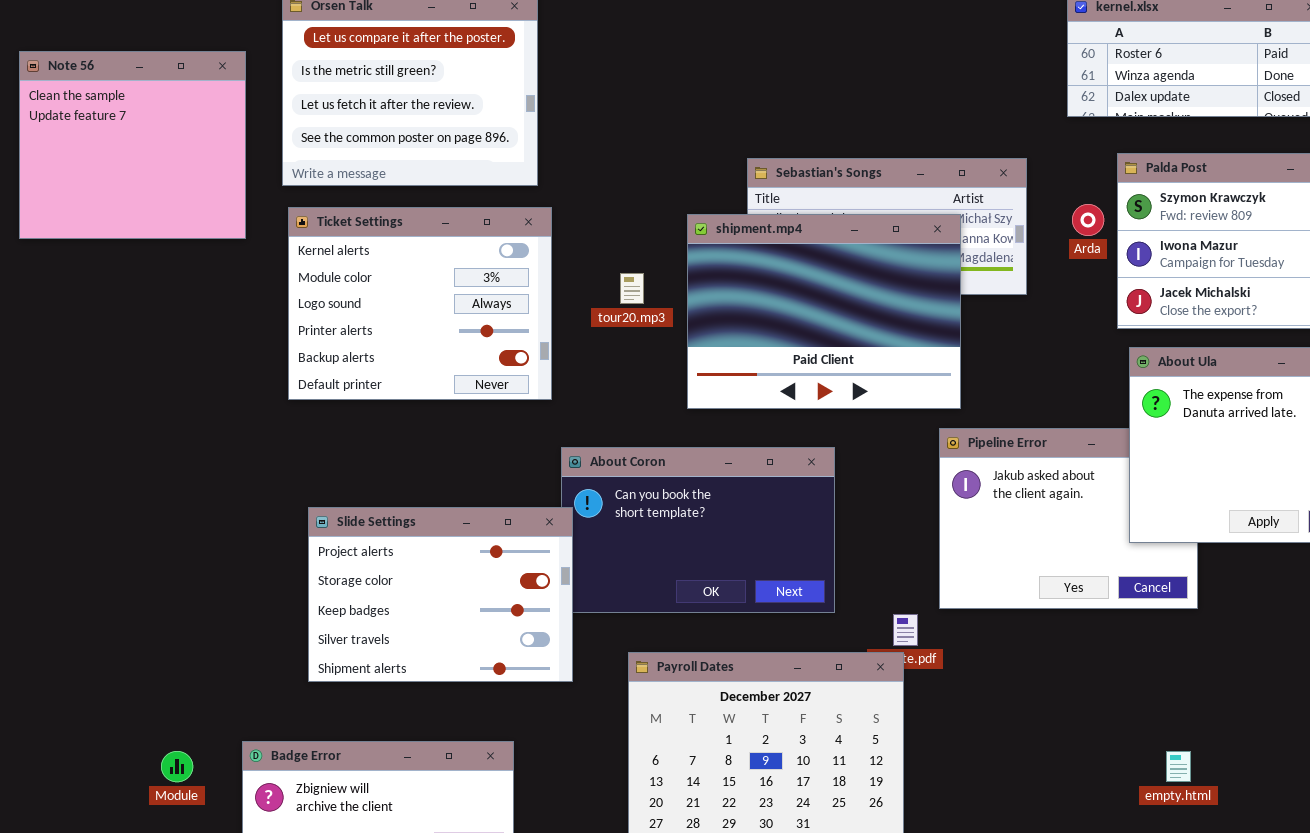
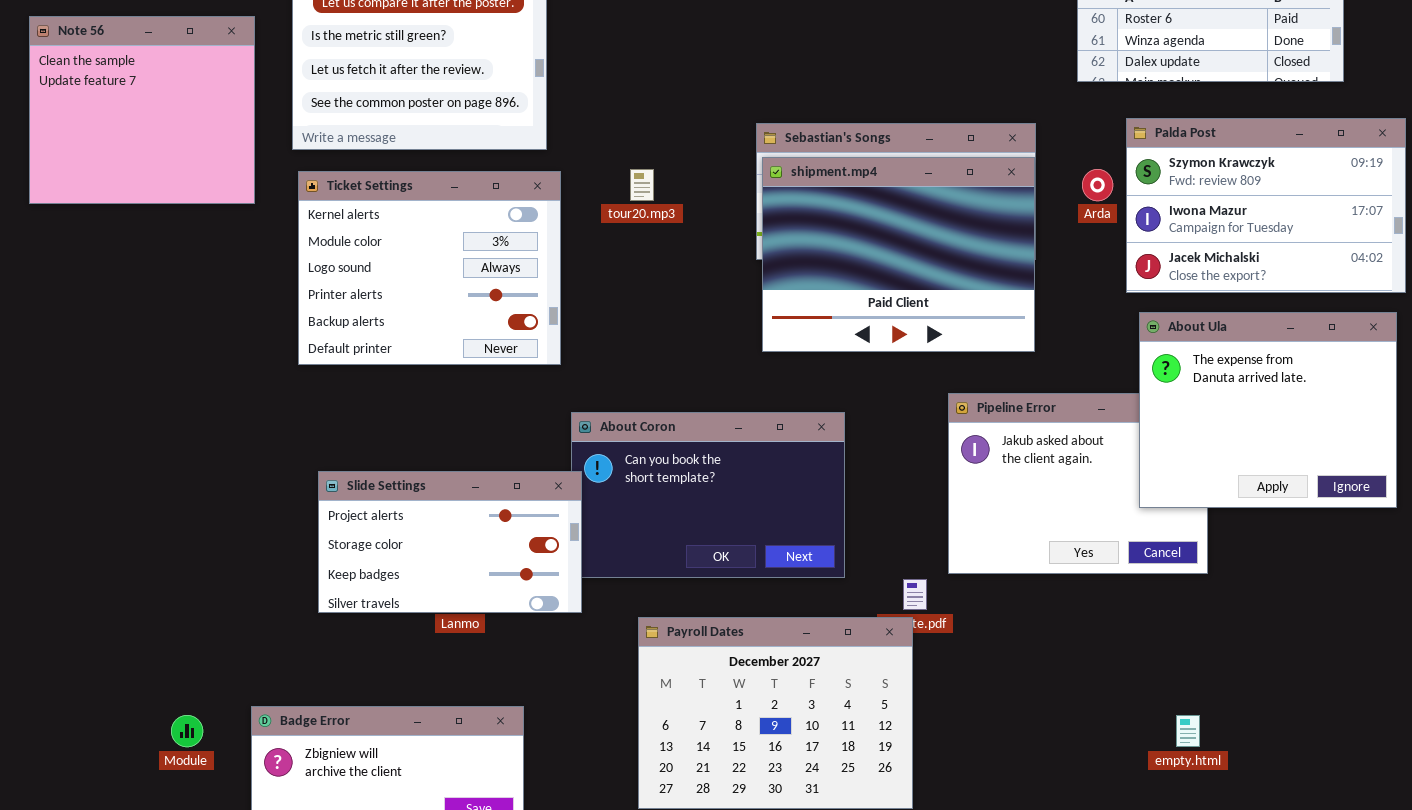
shipment.mp4: [687,214,961,409] -> [762,157,1035,352], moved
tour20.mp3: [620,273,644,304] -> [630,169,654,201], moved
Slide Settings: [308,507,573,682] -> [318,471,582,613], resized

